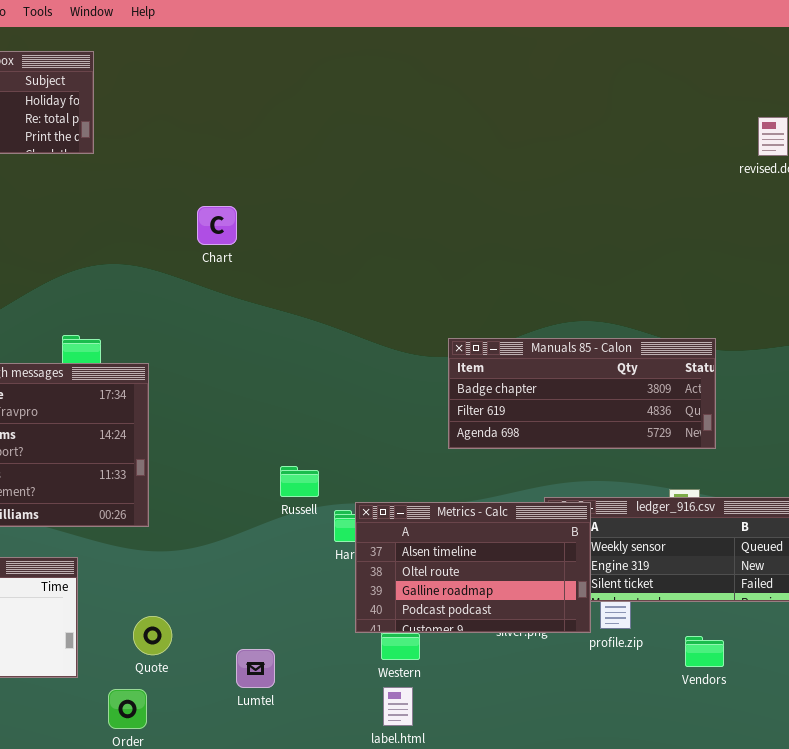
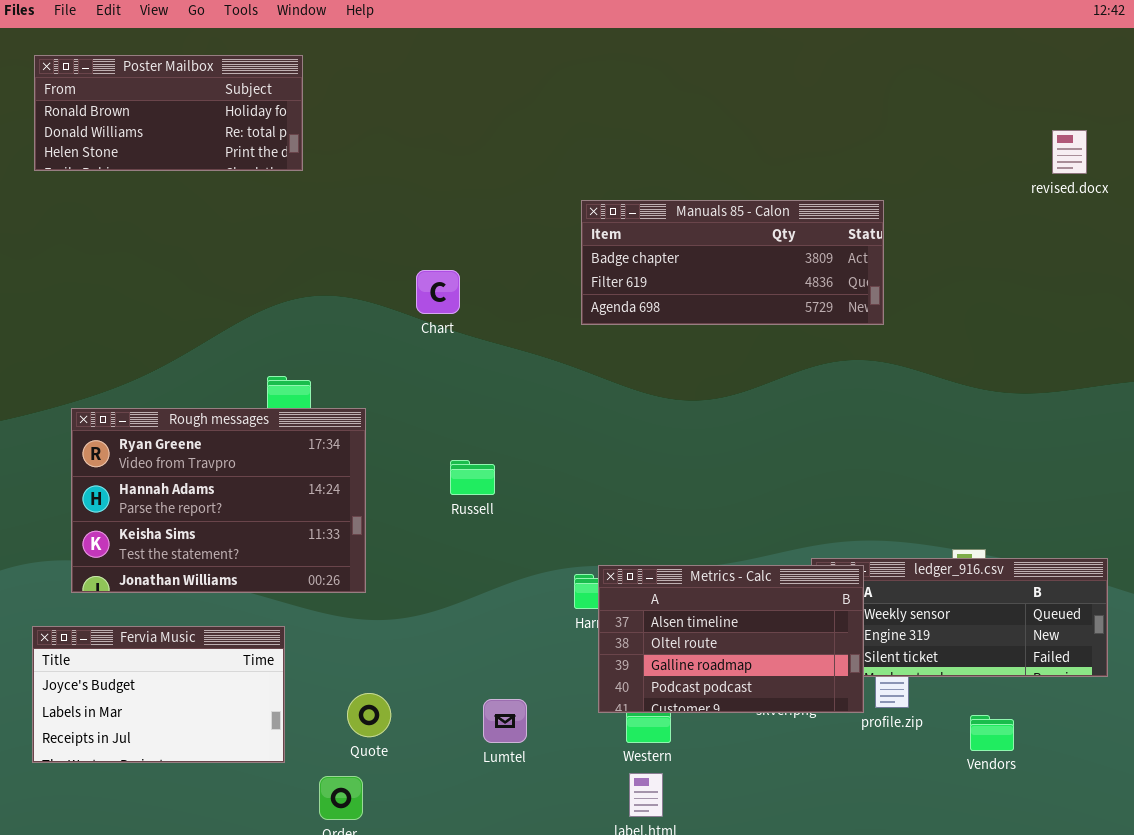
Chart: [197,206,237,245] -> [416,270,460,314], moved
Manuals 85 - Calon: [448,338,716,449] -> [581,200,884,325], moved
Russell: [280,466,319,497] -> [450,460,495,495], moved
Lumtel: [236,649,275,688] -> [483,699,527,743], moved

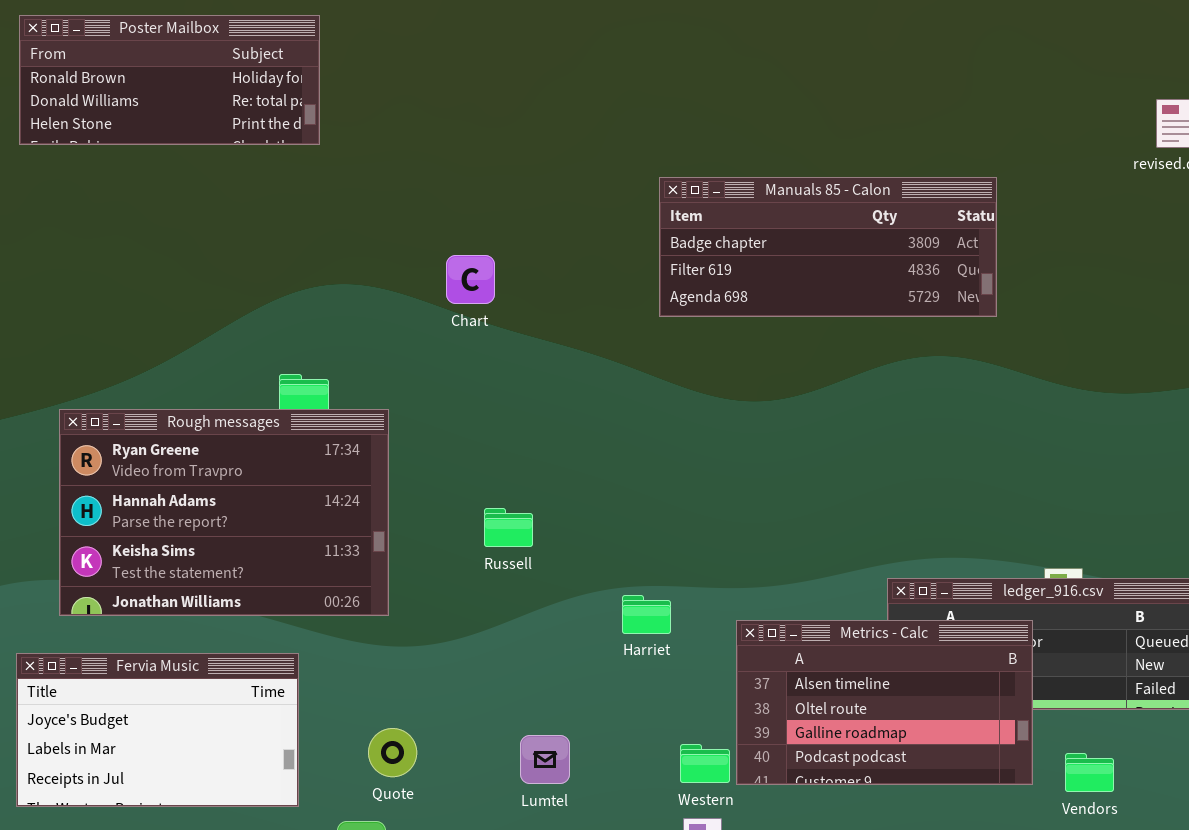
Manuals 85 - Calon: [581,200,884,325] -> [659,177,997,317], moved
Russell: [450,460,495,495] -> [484,508,533,547], moved
Metrics - Calc: [598,565,864,713] -> [736,620,1033,785], moved

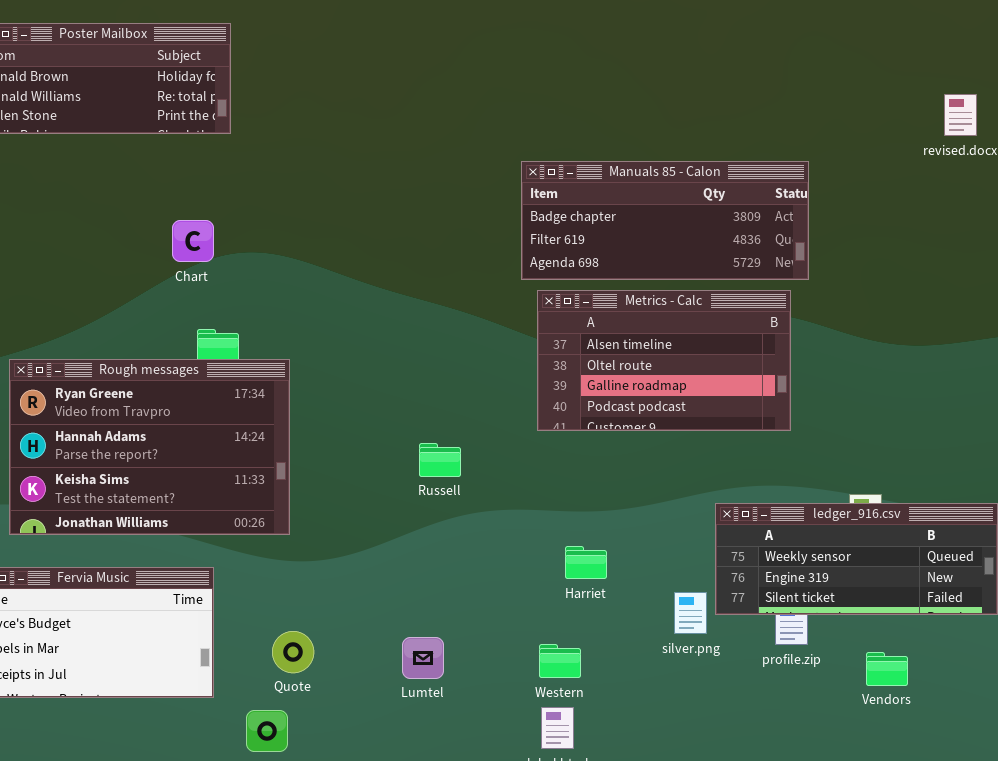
Chart: [446,255,495,304] -> [172,220,214,262], moved
Russell: [484,508,533,547] -> [419,443,461,477], moved
Harriet: [622,595,671,634] -> [565,546,607,579], moved
Metrics - Calc: [736,620,1033,785] -> [537,290,791,431], moved

